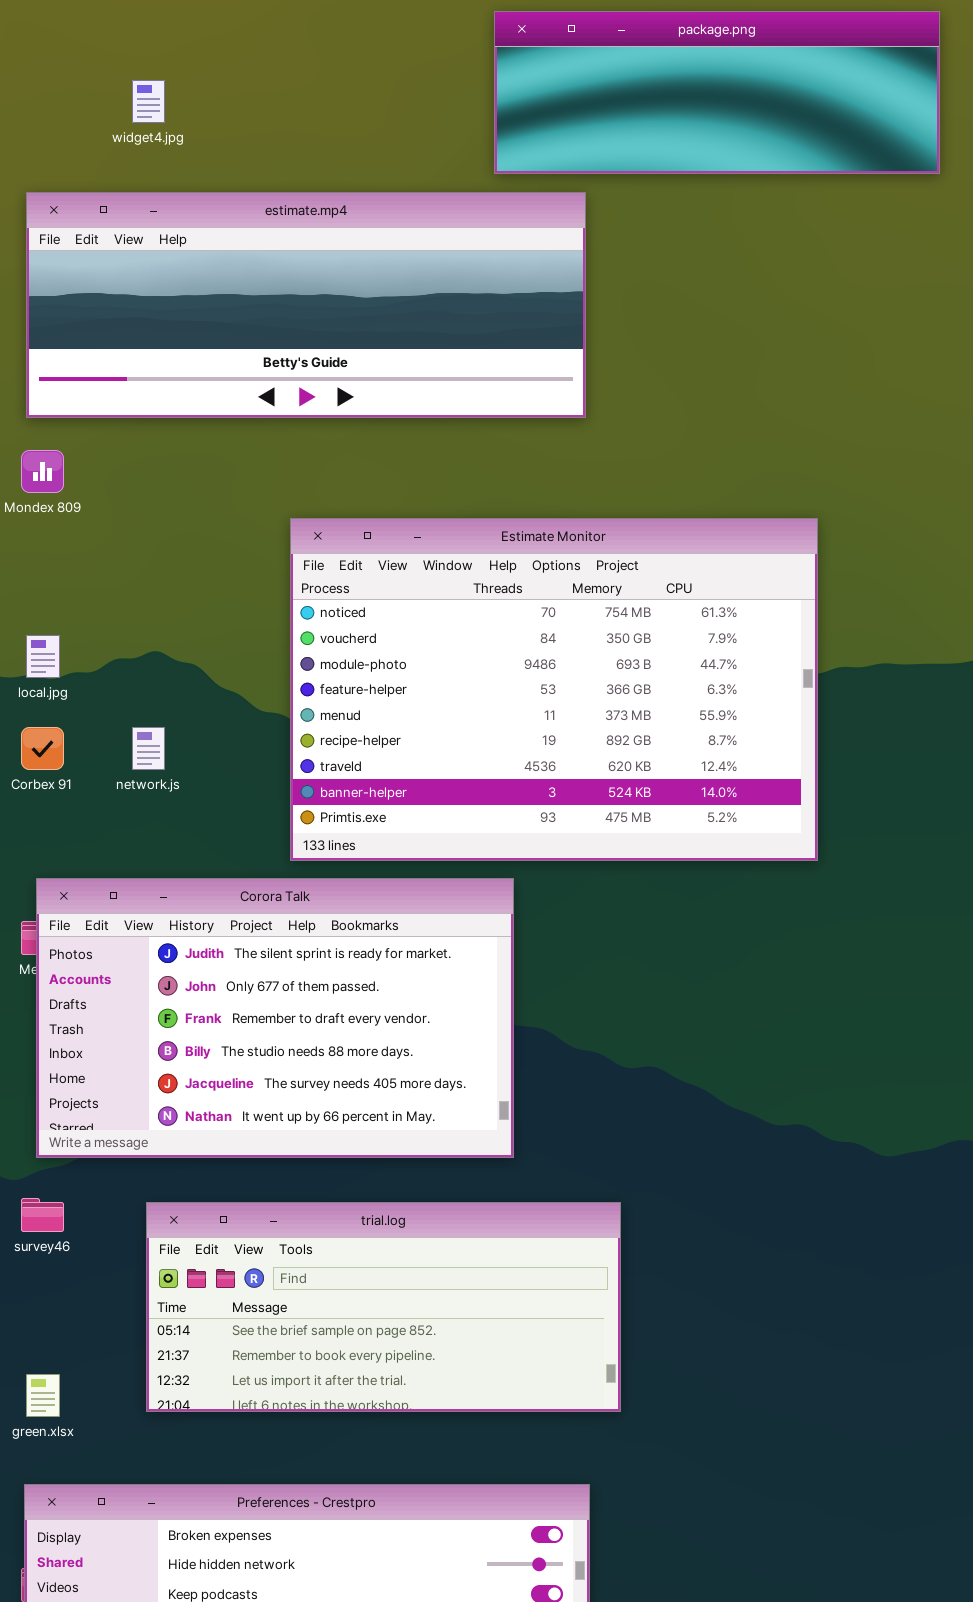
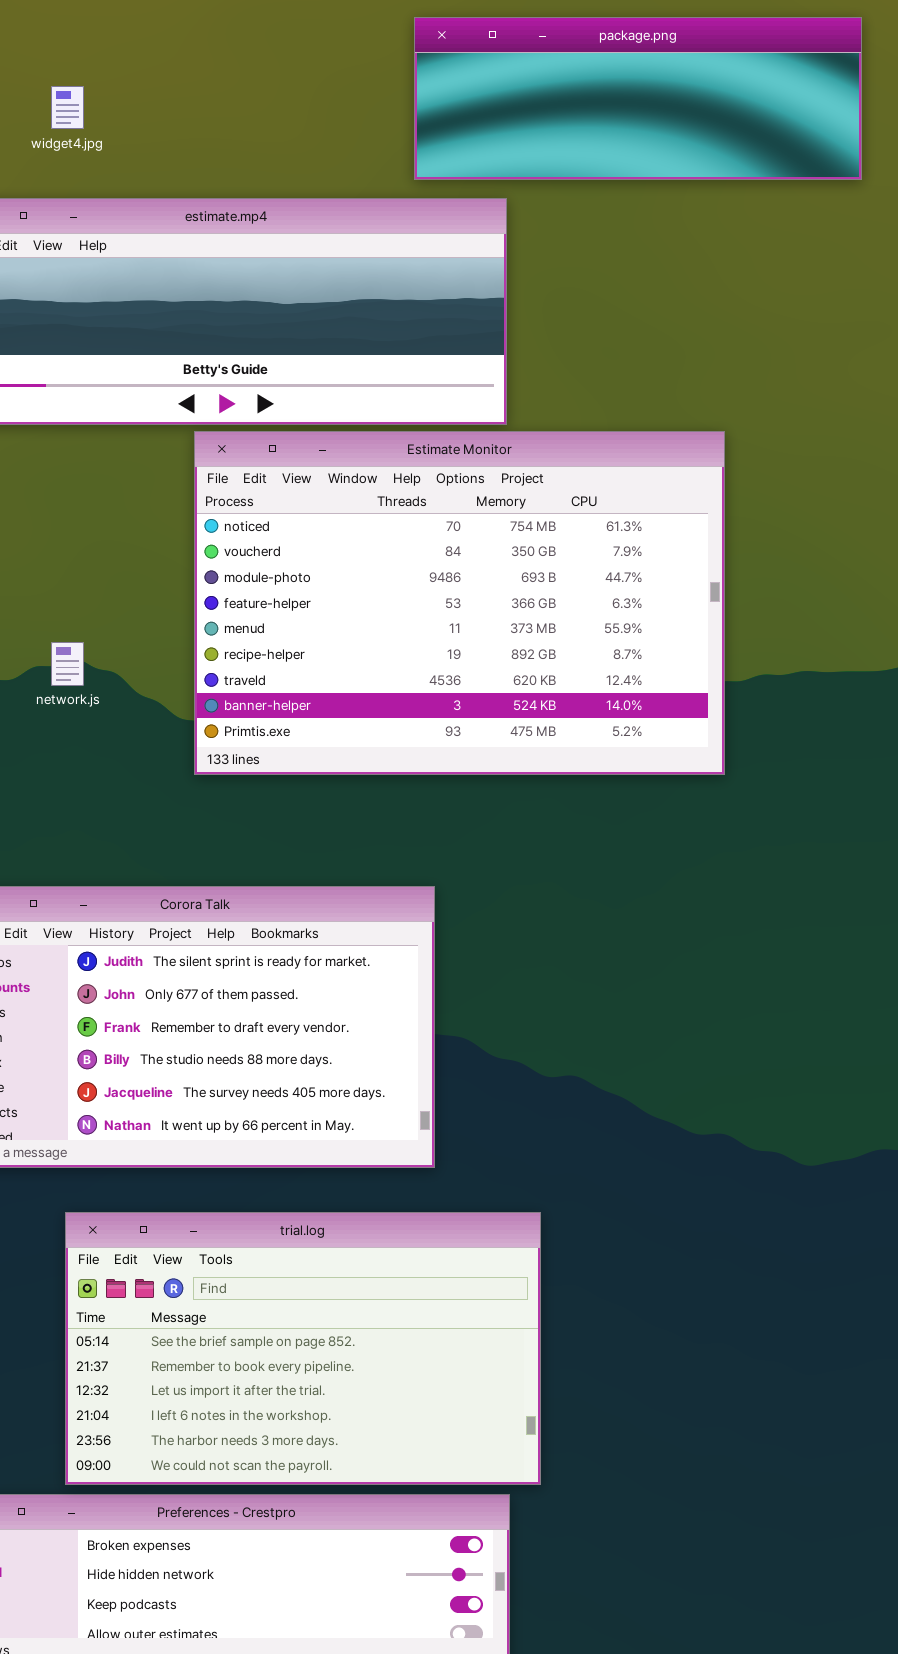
Estimate Monitor: [290,518,818,861] -> [194,431,725,775], moved
network.js: [132,727,165,770] -> [51,642,84,686], moved
trial.log: [146,1202,621,1412] -> [65,1212,541,1485], resized

